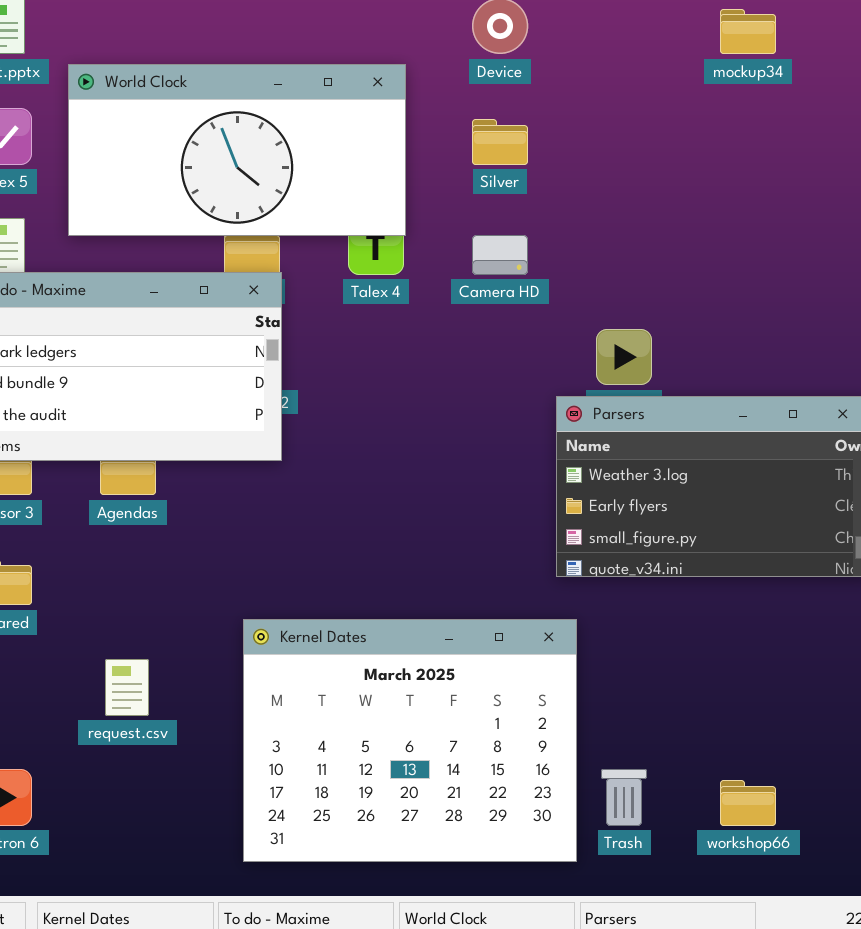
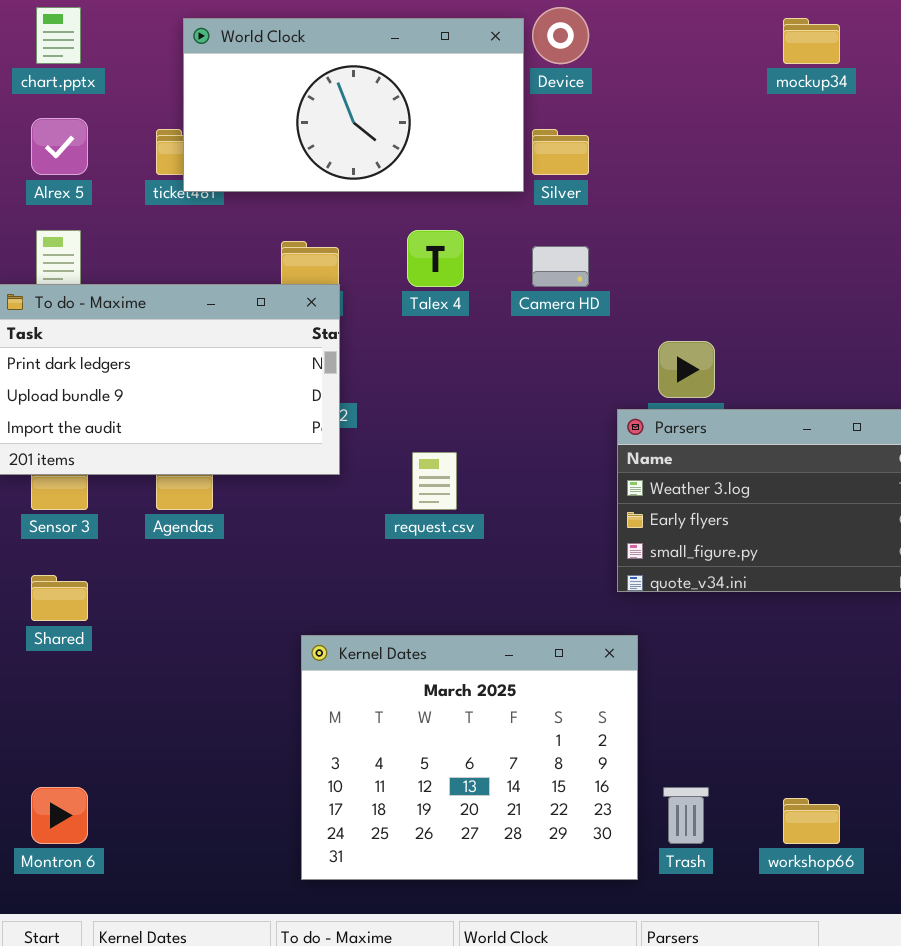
World Clock: [68,64,406,236] -> [183,18,524,192], moved
request.csv: [105,659,149,716] -> [412,452,457,510], moved

